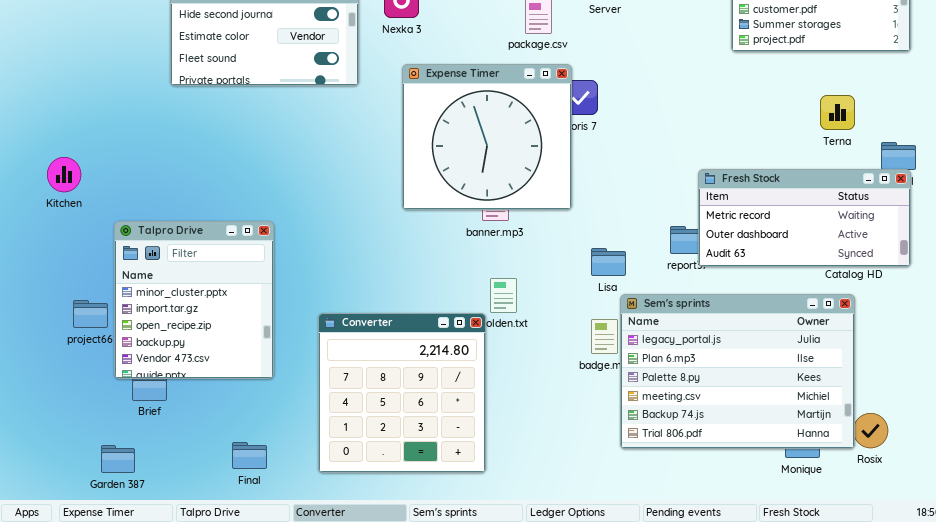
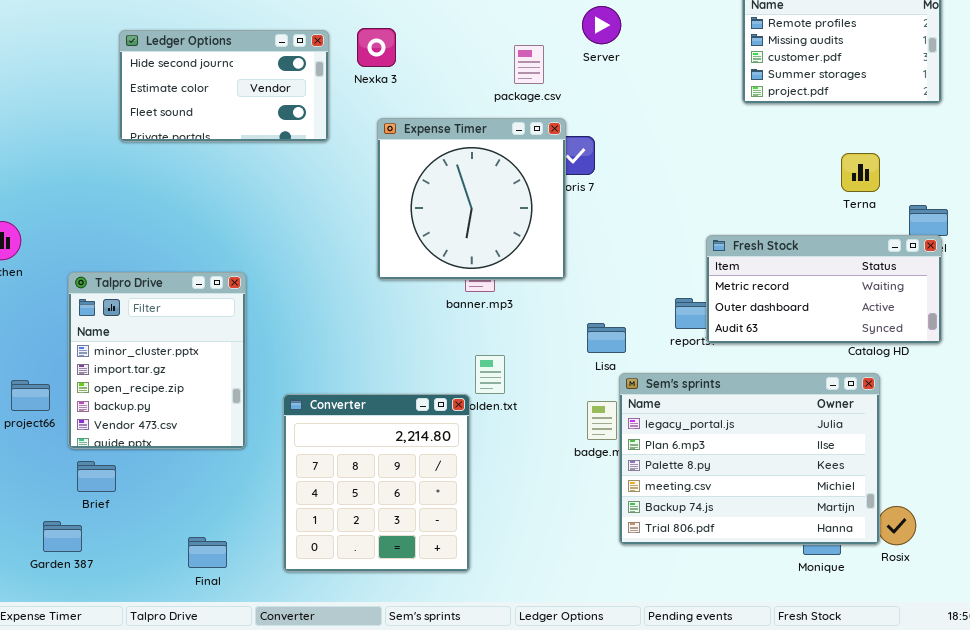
Talpro Drive: [114,221,274,379] -> [68,272,246,449], moved
Garden 387: [101,445,135,473] -> [43,521,82,552], moved

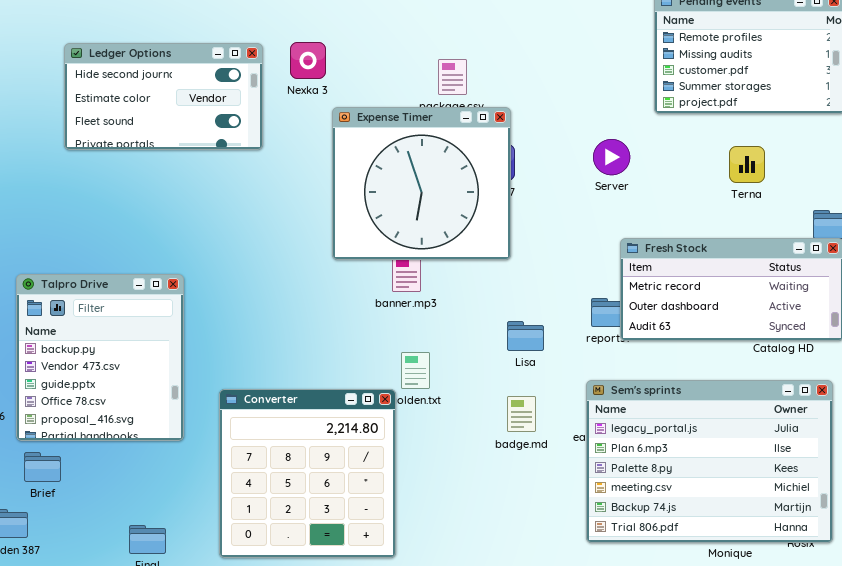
Server: [582,6,621,44] -> [593,139,630,175], moved
Expense Timer: [377,118,566,280] -> [332,107,511,260], moved
Terna: [841,153,880,192] -> [729,146,765,183], moved
Talpro Drive: [68,272,246,449] -> [16,274,184,441], scrolled down 3 rows
Sem's sprints: [619,373,880,545] -> [586,380,833,543], moved

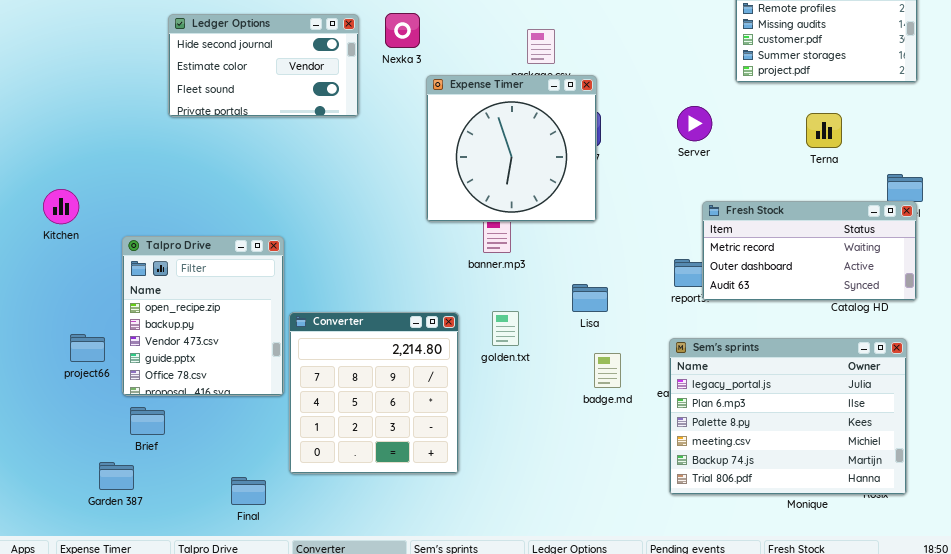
Talpro Drive: [16,274,184,441] -> [122,236,284,396], scrolled up 1 row
Lisa: [507,321,544,351] -> [572,284,608,312], moved
Converter: [219,389,396,558] -> [289,312,459,474], moved

